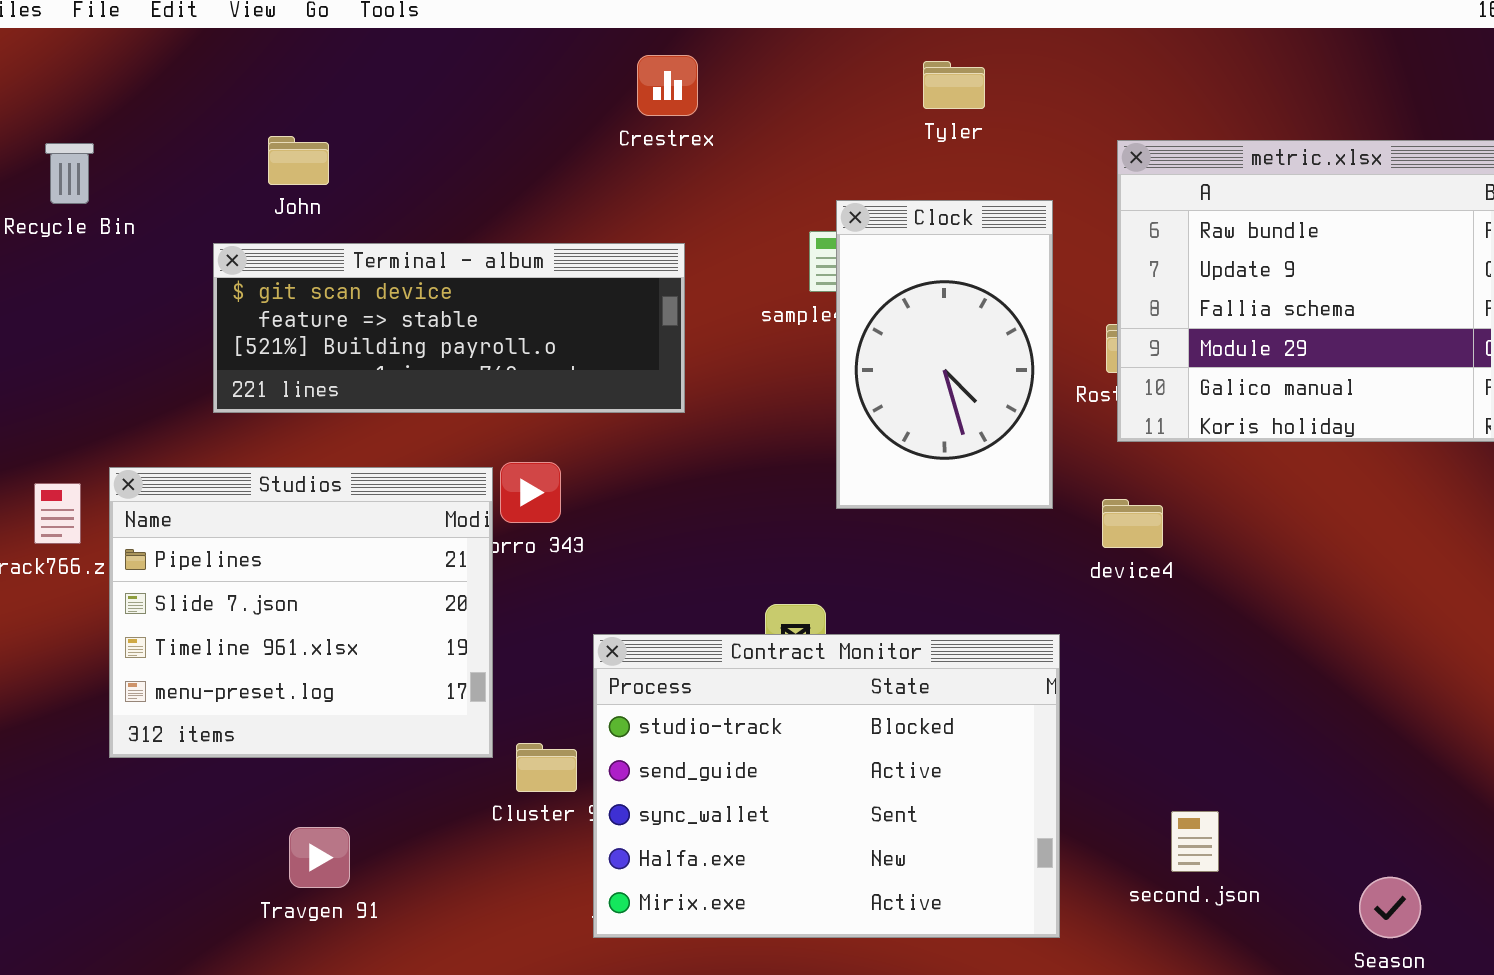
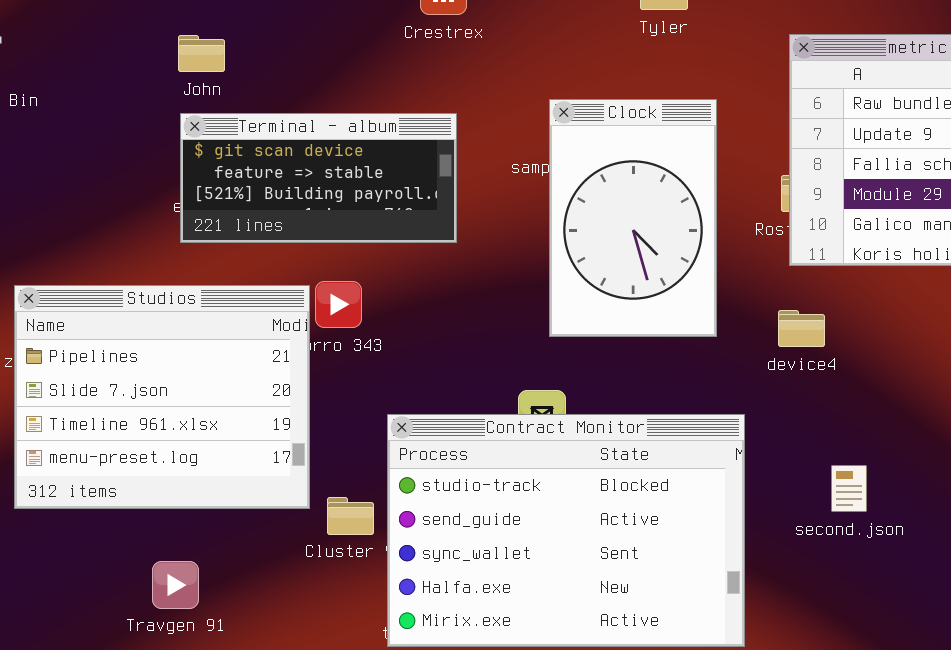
John: [268,136,329,185] -> [178,35,225,72], moved
Clock: [836,200,1053,509] -> [549,99,717,337], moved
Terminal - album: [213,243,685,413] -> [180,113,457,243], resized
second.json: [1171,811,1219,872] -> [831,465,867,512], moved

